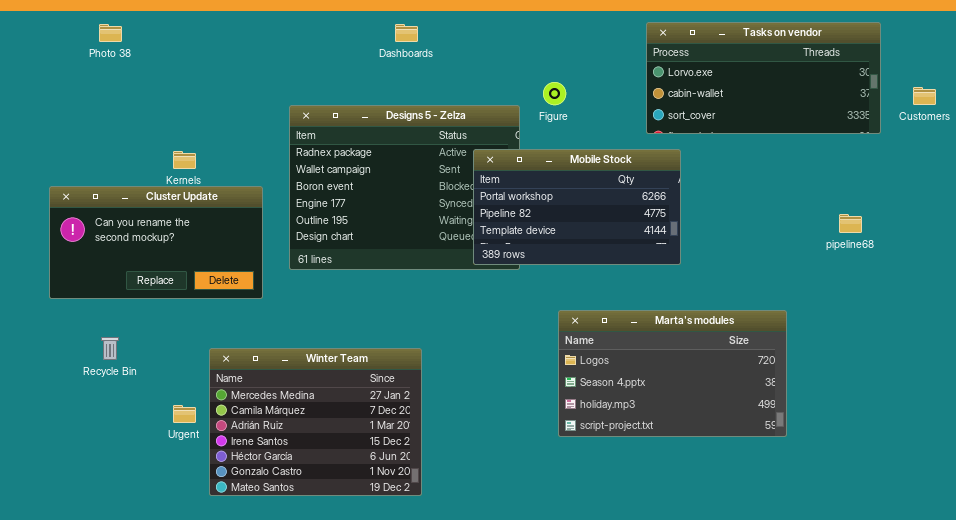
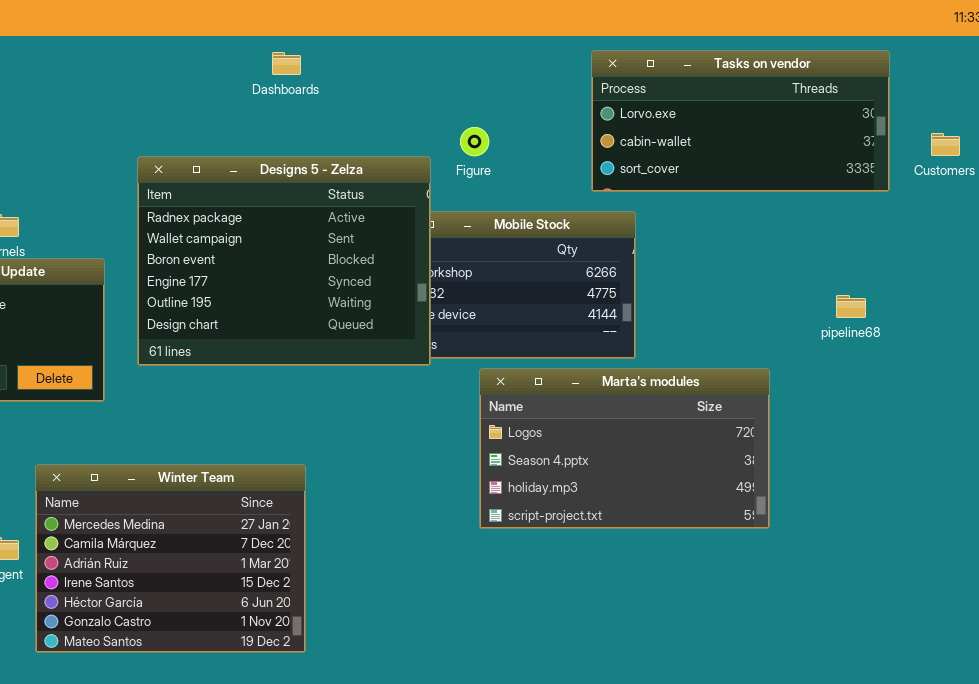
Designs 5 - Zelza: [289,105,520,270] -> [137,156,431,366], raised
Marta's modules: [558,310,787,437] -> [479,368,770,529], moved

